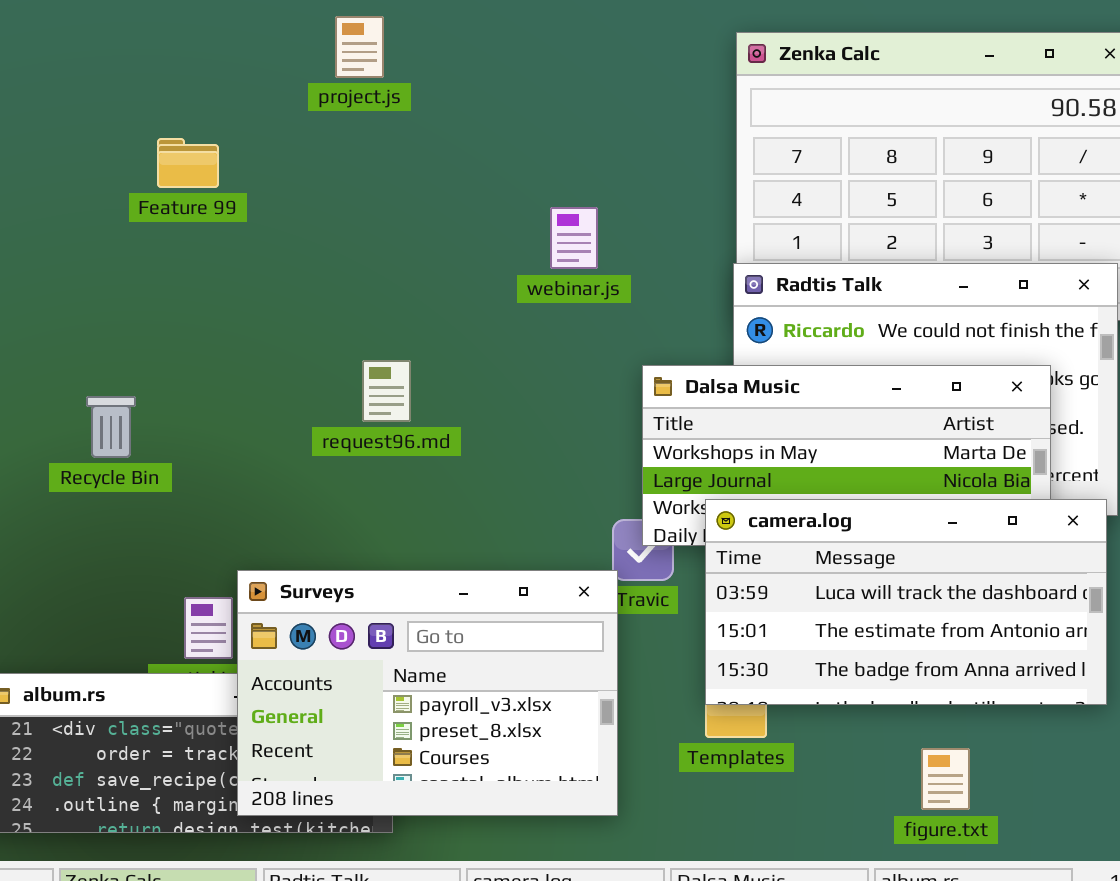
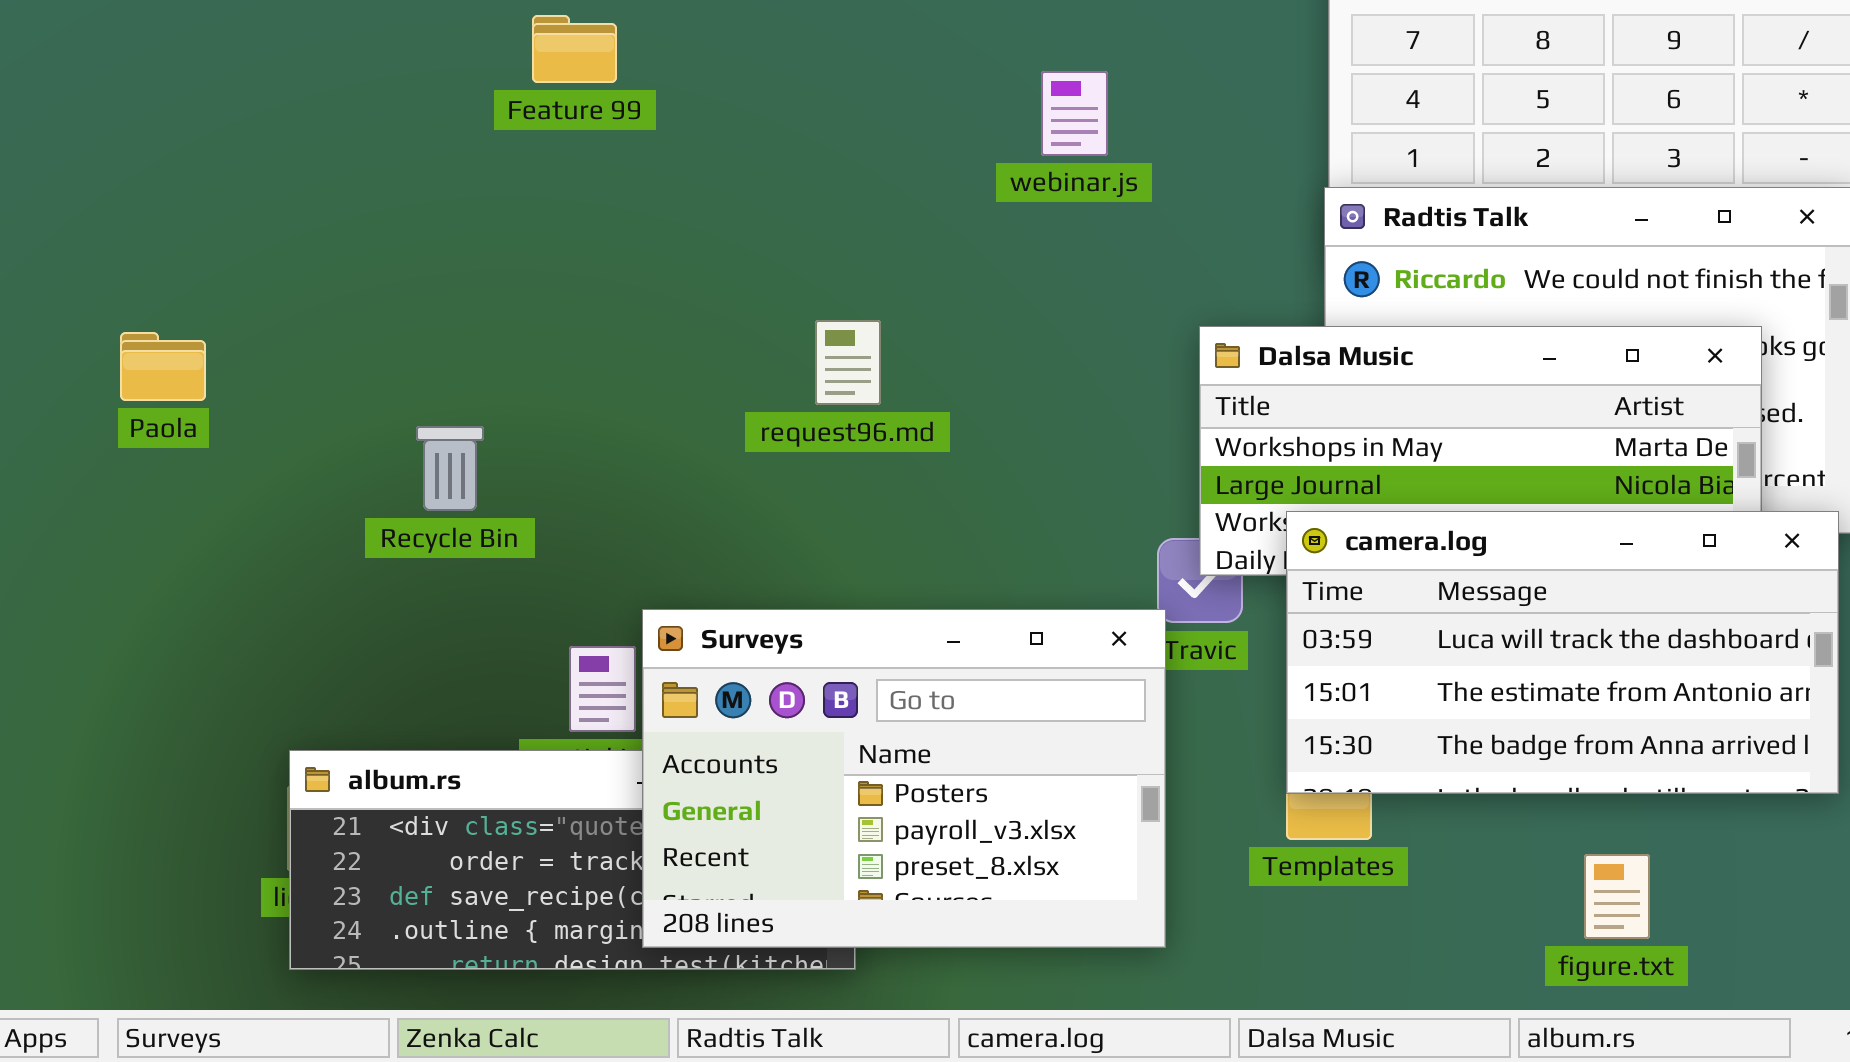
webinar.js: [550,207,598,269] -> [1041,71,1108,156], moved
Recycle Bin: [86,396,136,458] -> [416,426,484,511], moved
Surveys: [237,570,618,816] -> [642,609,1166,948], scrolled up 1 row

